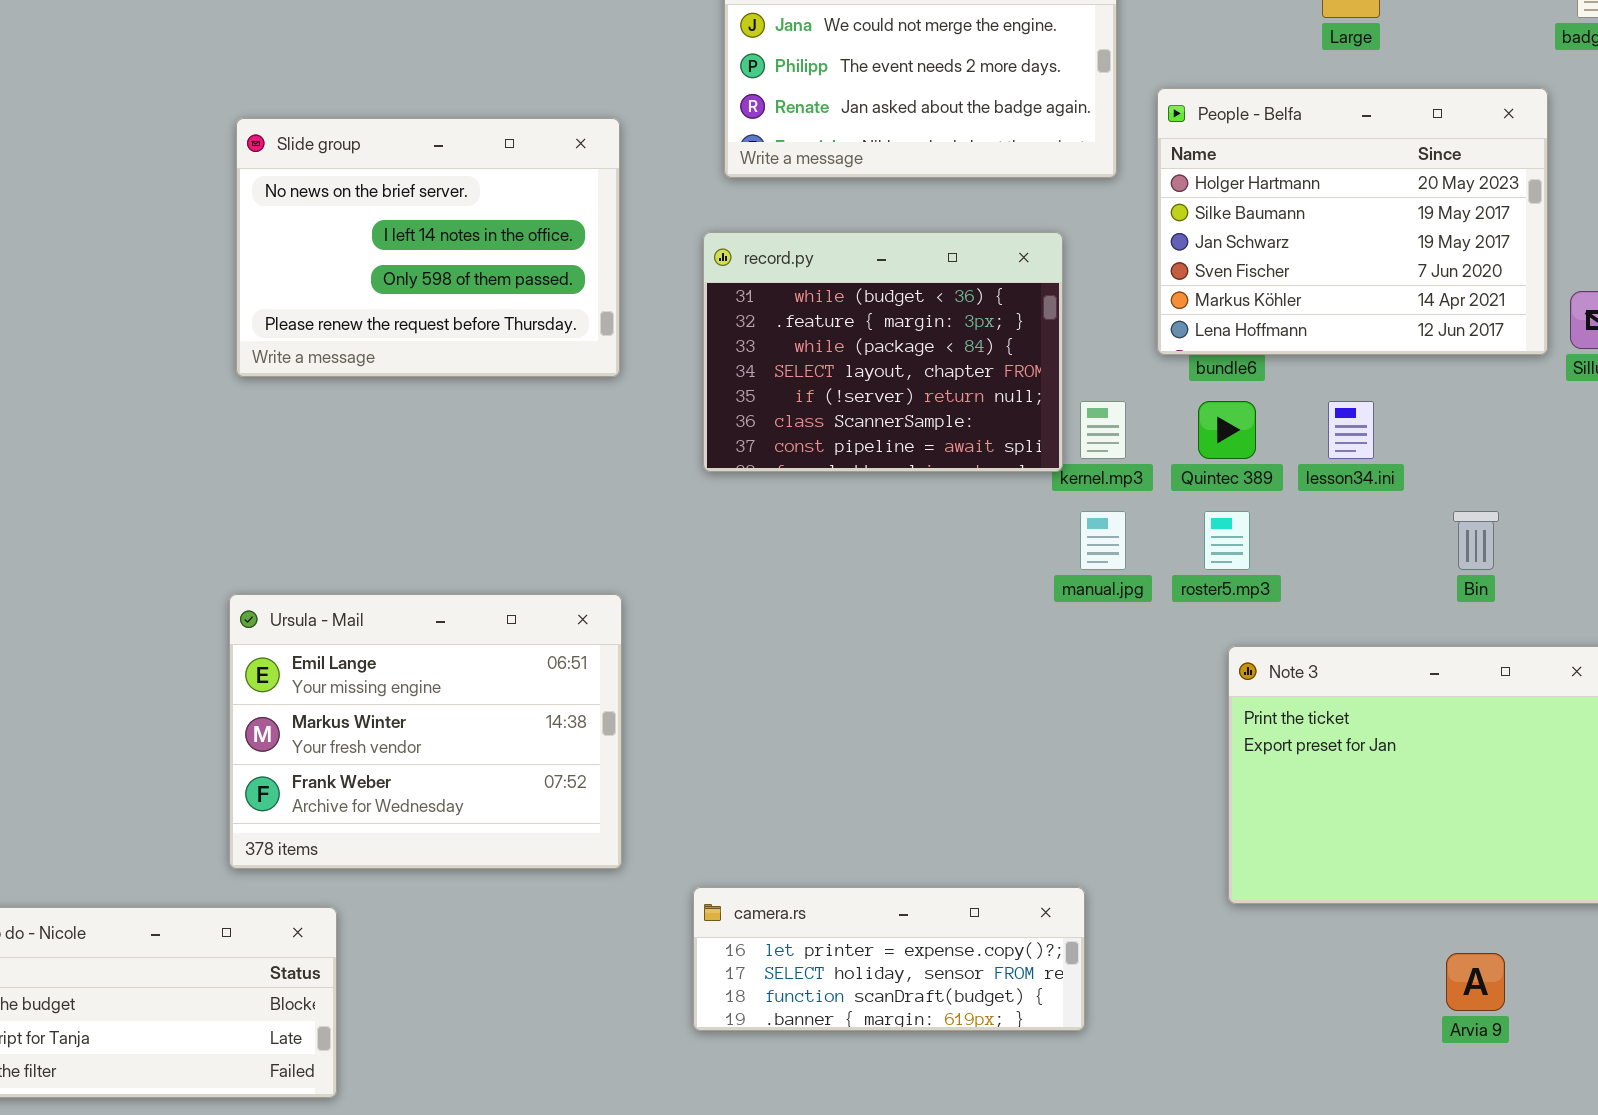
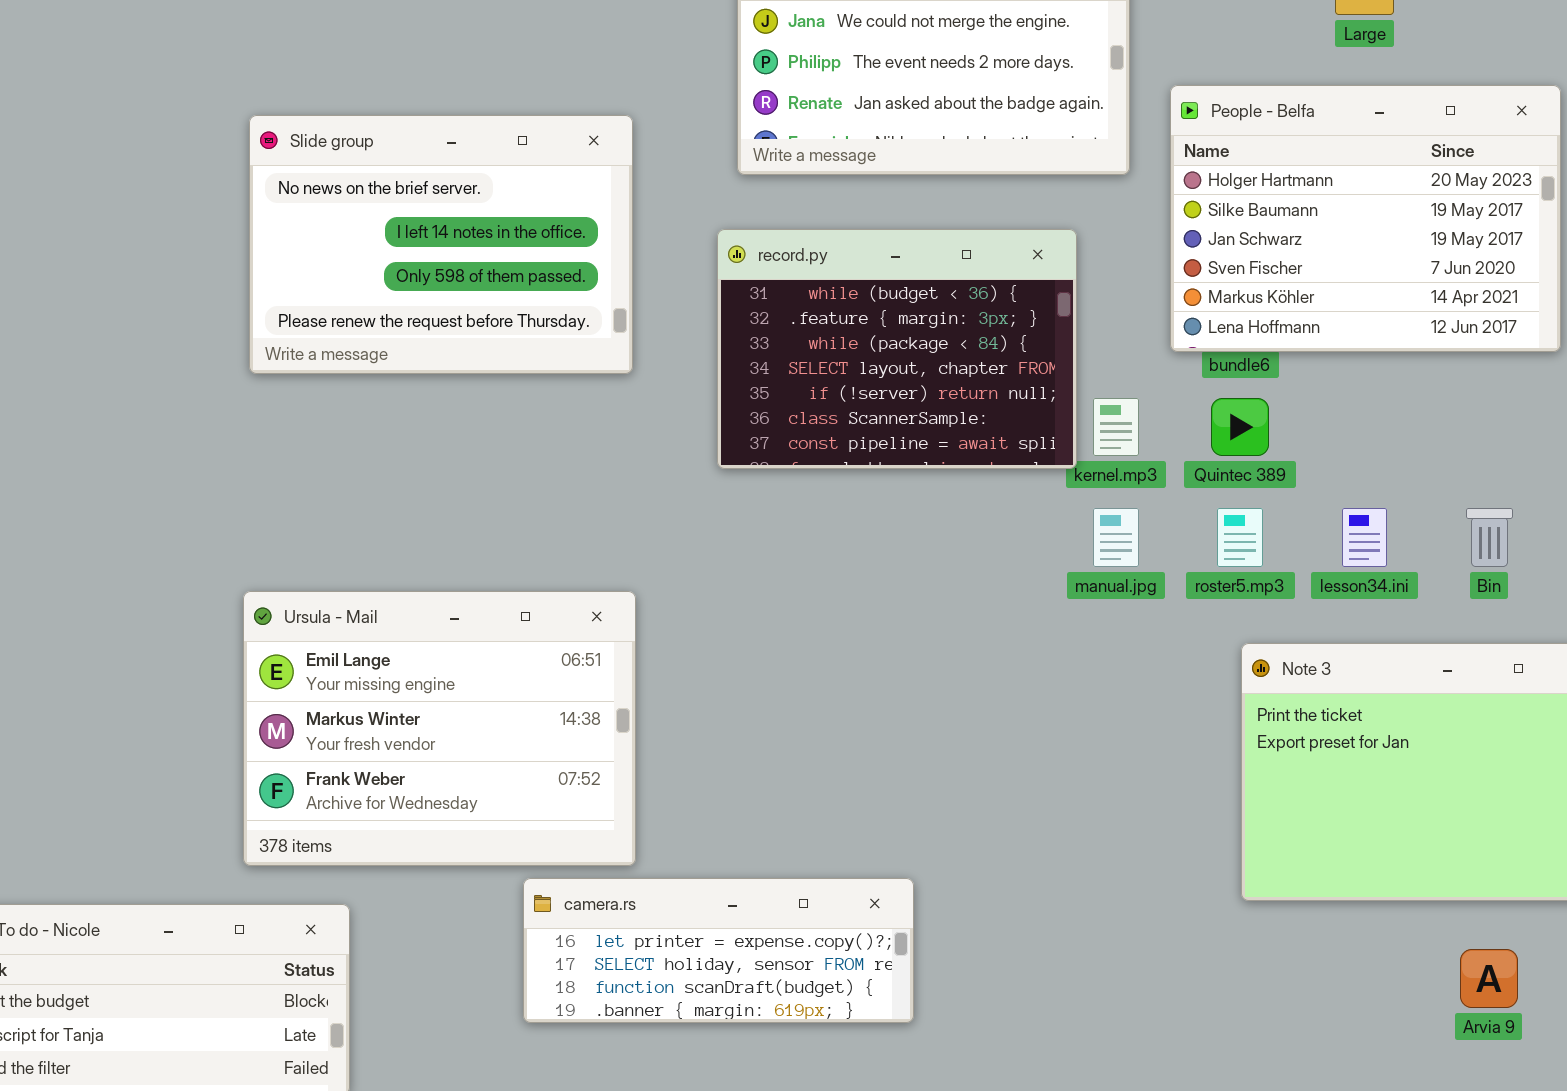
lesson34.ini: [1328,401,1374,459] -> [1342,508,1387,567], moved
camera.rs: [693,887,1085,1031] -> [523,878,914,1023], moved

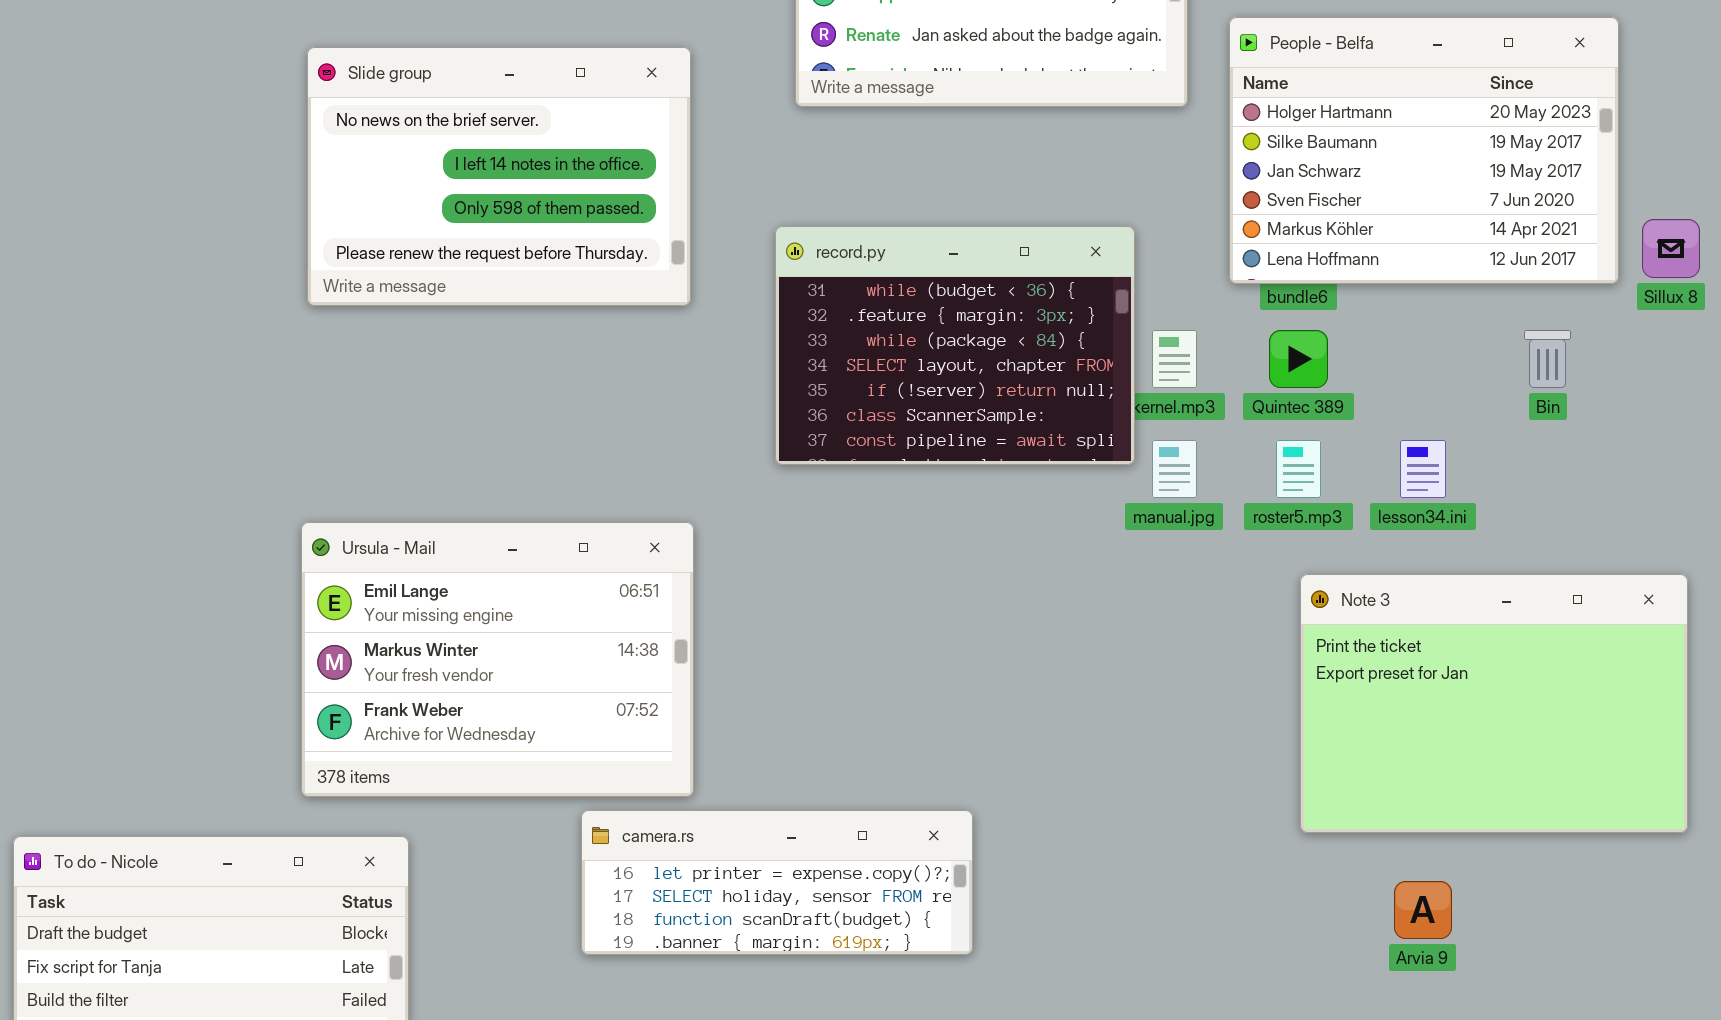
record.py: [717,229,1077,469] -> [775,226,1135,465], moved
Bin: [1466,508,1513,567] -> [1524,330,1571,388], moved
Arvia 9: [1460,949,1518,1008] -> [1394,881,1452,939], moved

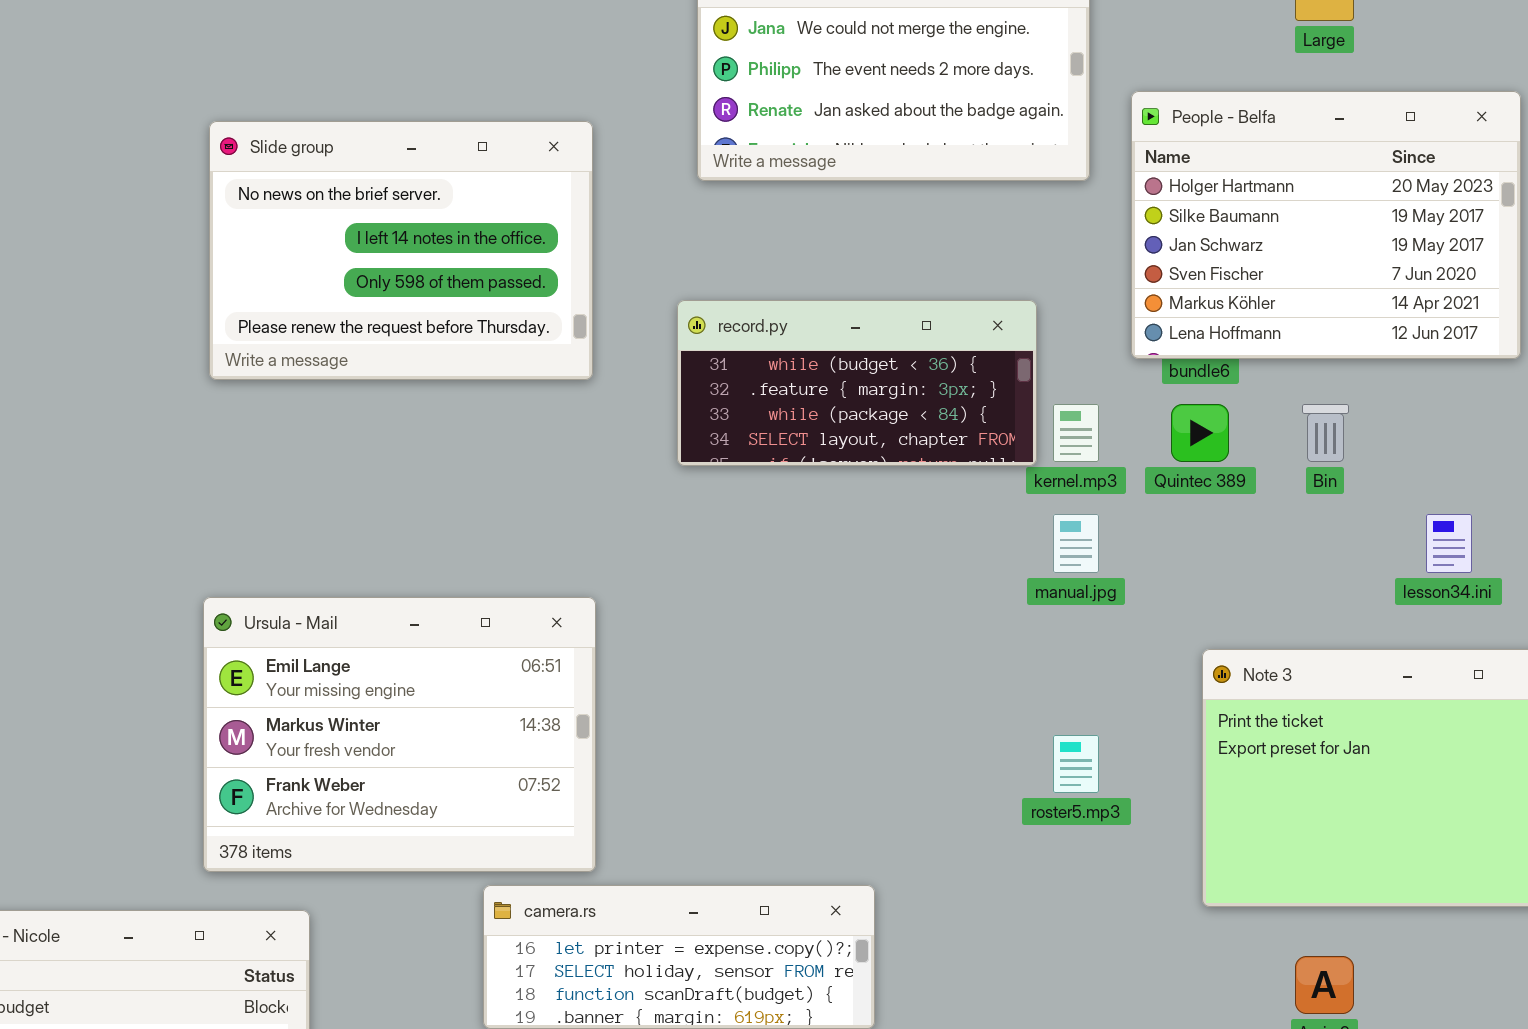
record.py: [775,226,1135,465] -> [677,300,1037,466], resized
Bin: [1524,330,1571,388] -> [1302,404,1349,462], moved
roster5.mp3: [1276,440,1321,498] -> [1053,735,1099,793], moved
lesson34.ini: [1400,440,1446,498] -> [1426,514,1472,573], moved

